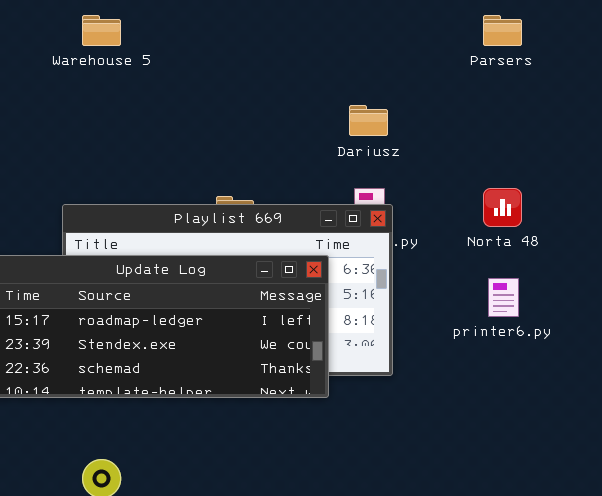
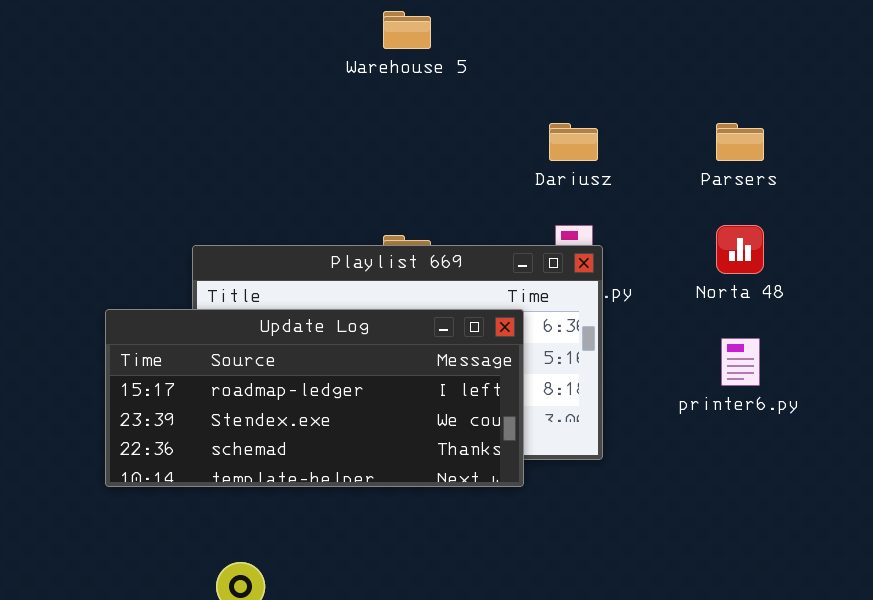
Warehouse 5: [82,15,121,46] -> [383,11,431,49], moved
Parsers: [483,15,522,46] -> [716,123,764,161], moved

